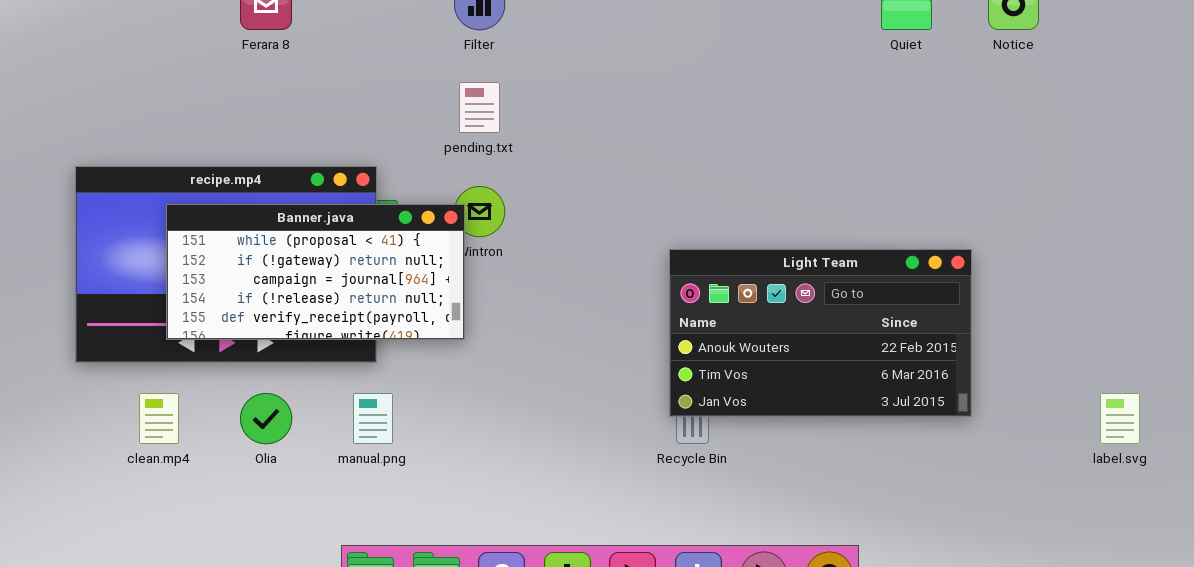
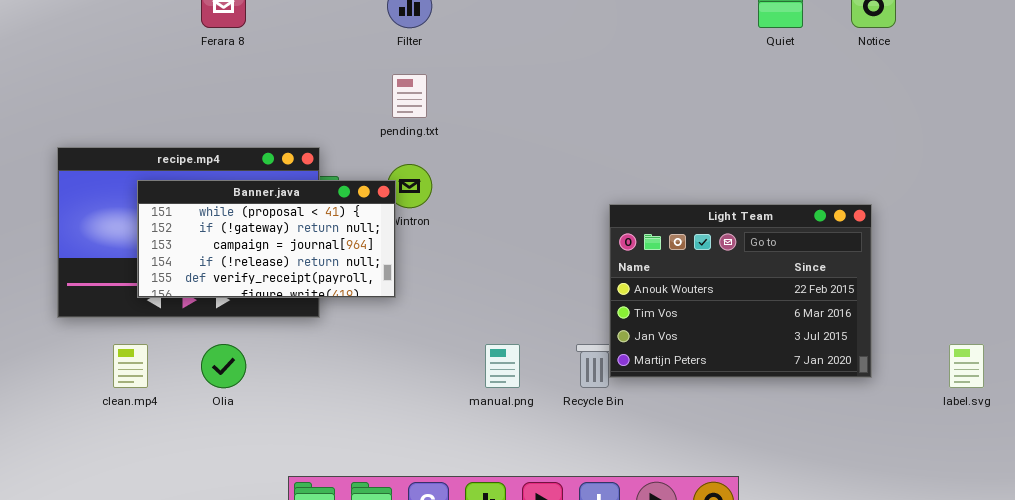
Light Team: [669,249,972,417] -> [609,204,872,378], moved, resized
manual.png: [353,393,393,444] -> [485,344,520,388], moved

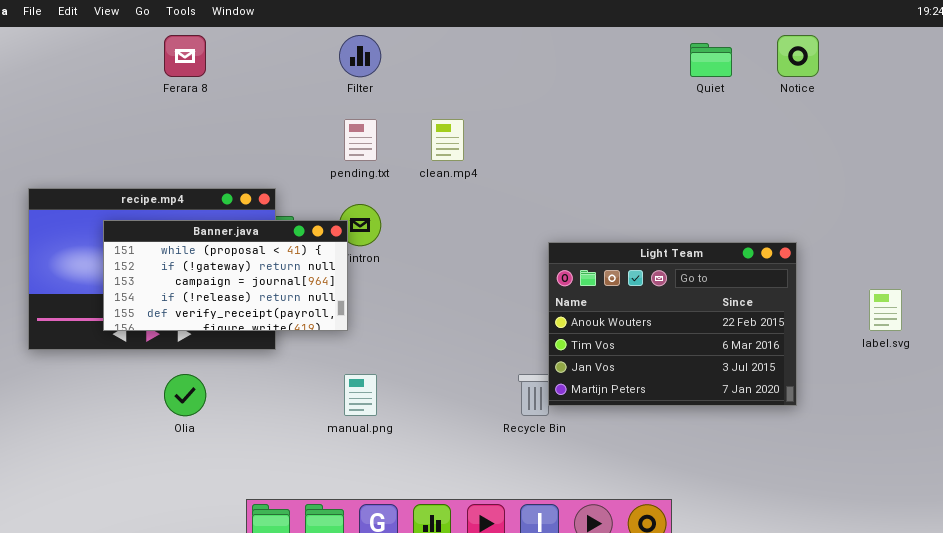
clean.mp4: [113,344,148,388] -> [431,119,464,161], moved
manual.png: [485,344,520,388] -> [344,374,377,416], moved
label.svg: [949,344,984,388] -> [869,289,902,331], moved

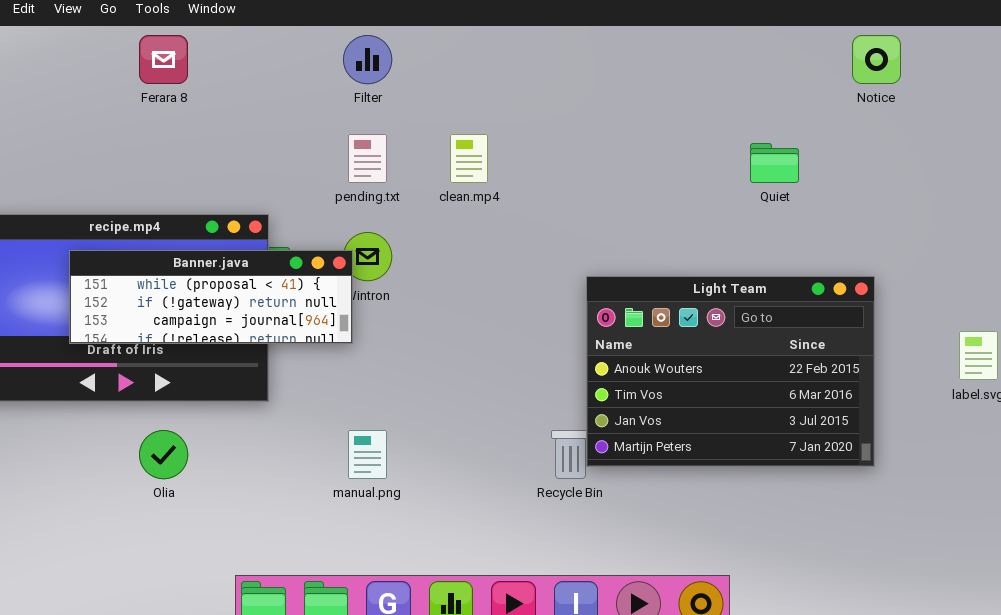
Quiet: [690,43,732,77] -> [750,143,799,183], moved
Banner.java: [103,220,348,331] -> [69,250,353,344], resized

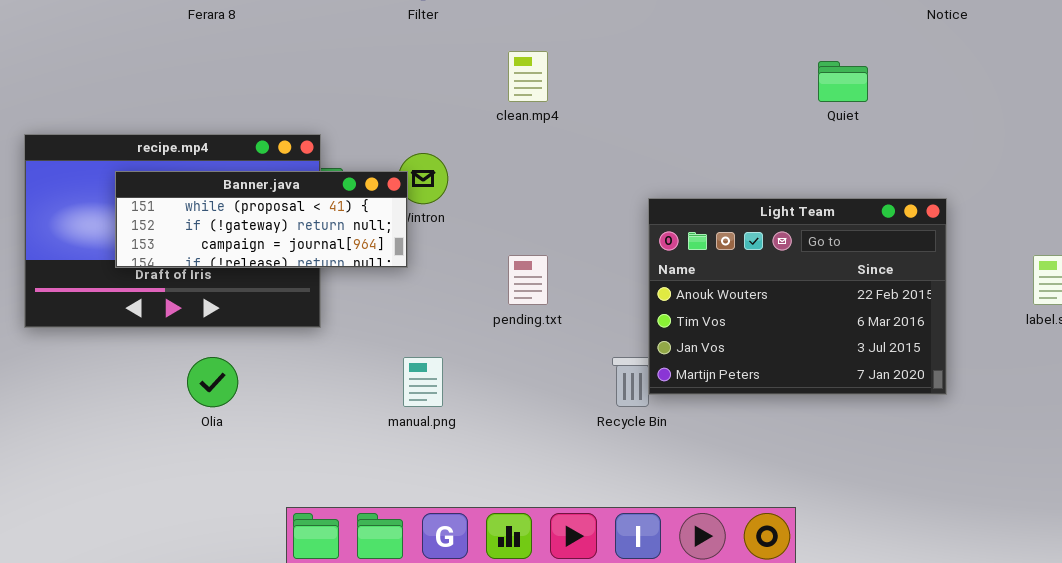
pending.txt: [348,134,387,183] -> [508,255,548,305], moved

